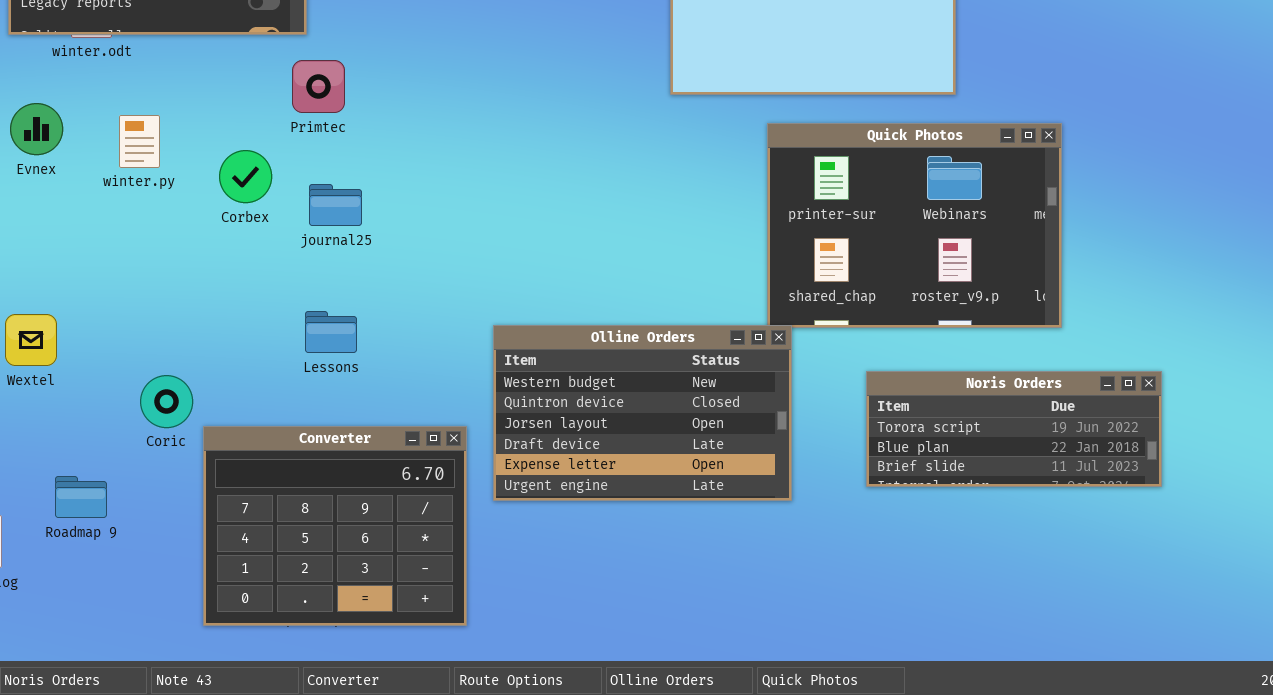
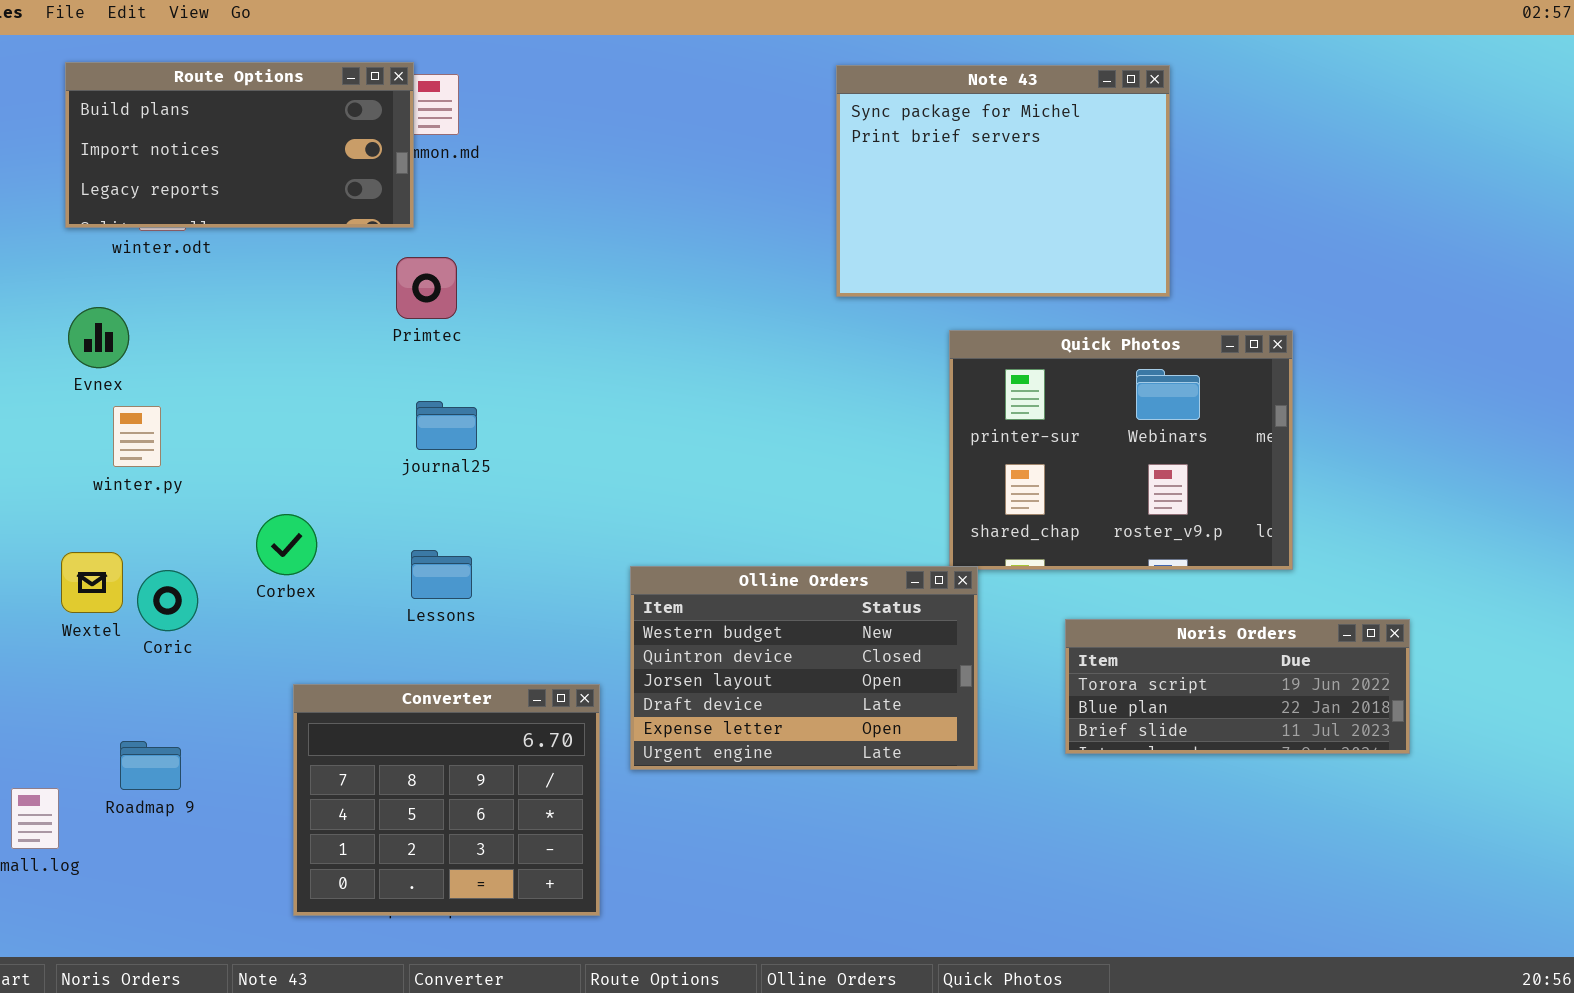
winter.py: [119,115,160,168] -> [113,406,161,467], moved
Corbex: [219,150,272,203] -> [256,514,317,575], moved
Coric: [140,375,193,428] -> [137,570,198,631], moved

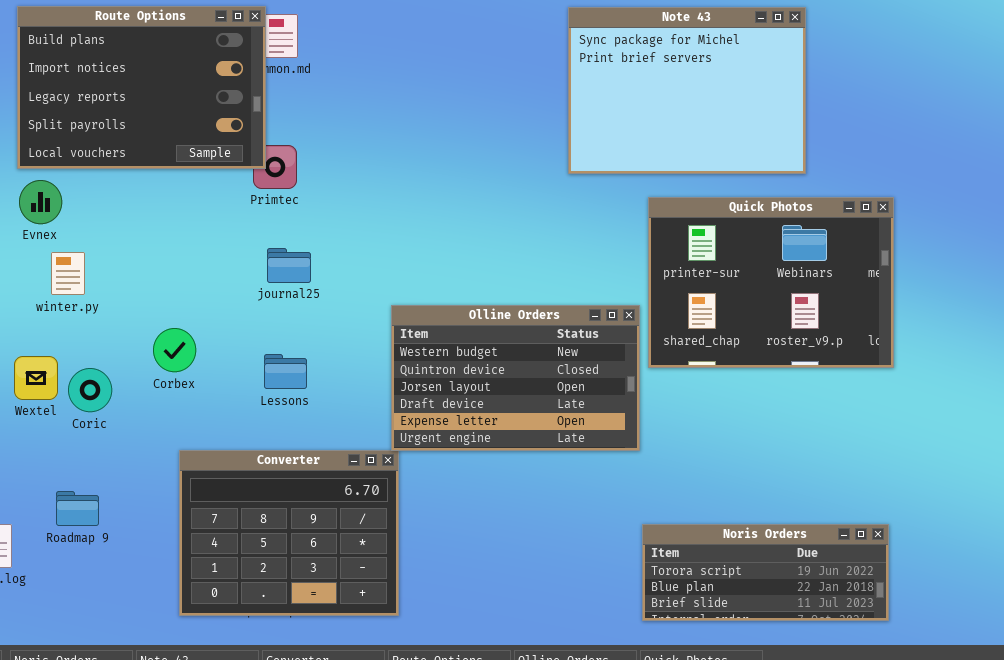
Route Options: [65,62,414,228] -> [17,6,266,169], resized
Olline Orders: [630,566,978,770] -> [391,305,640,451], moved
Noris Orders: [1065,619,1410,754] -> [642,524,889,621], moved

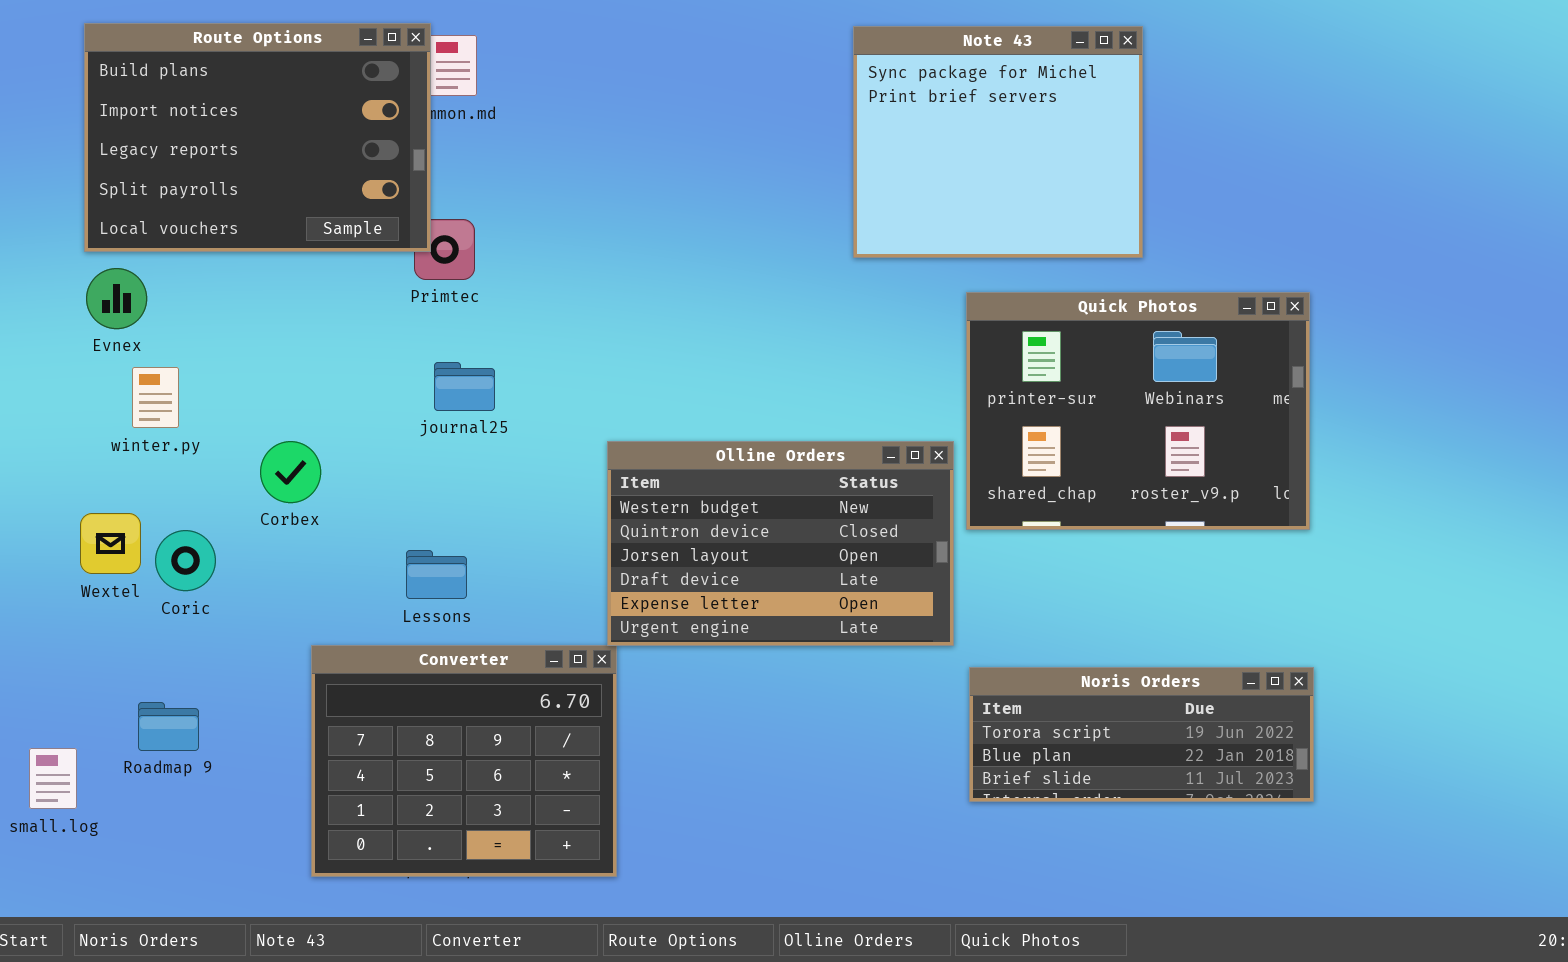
Note 43: [568,7,806,174] -> [853,26,1143,258], resized
Corbex: [153,328,196,372] -> [260,441,321,503], moved
Lessons: [264,354,307,389] -> [406,550,467,599], moved
Noris Orders: [642,524,889,621] -> [969,667,1314,802], moved

